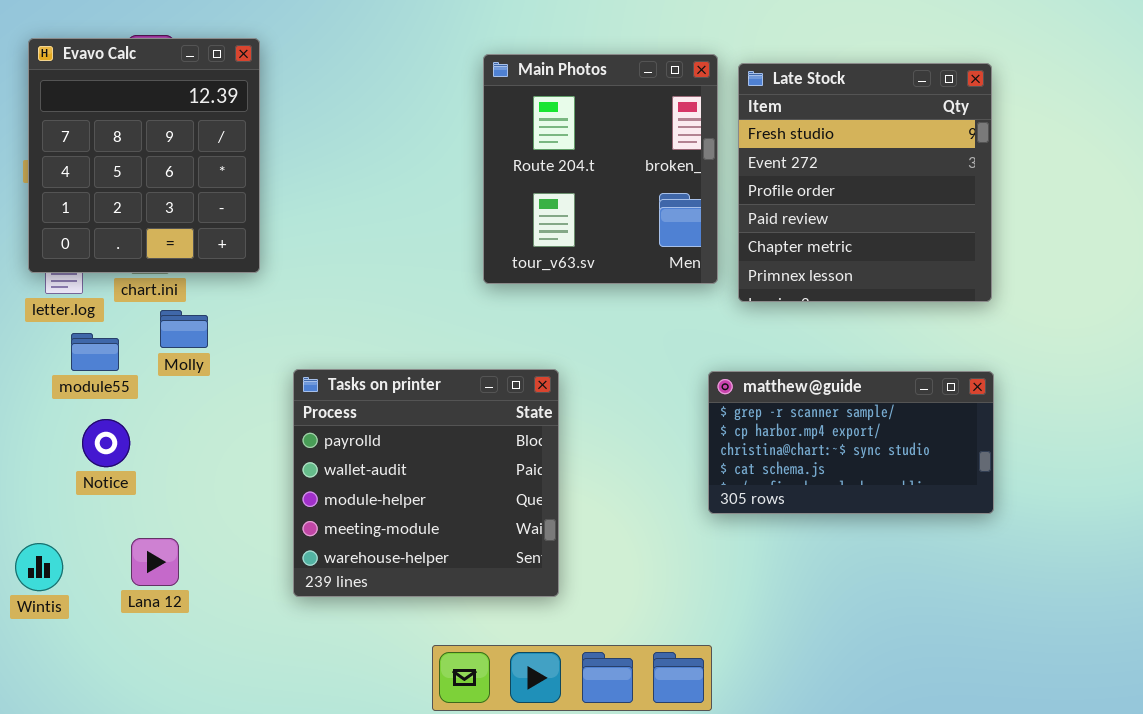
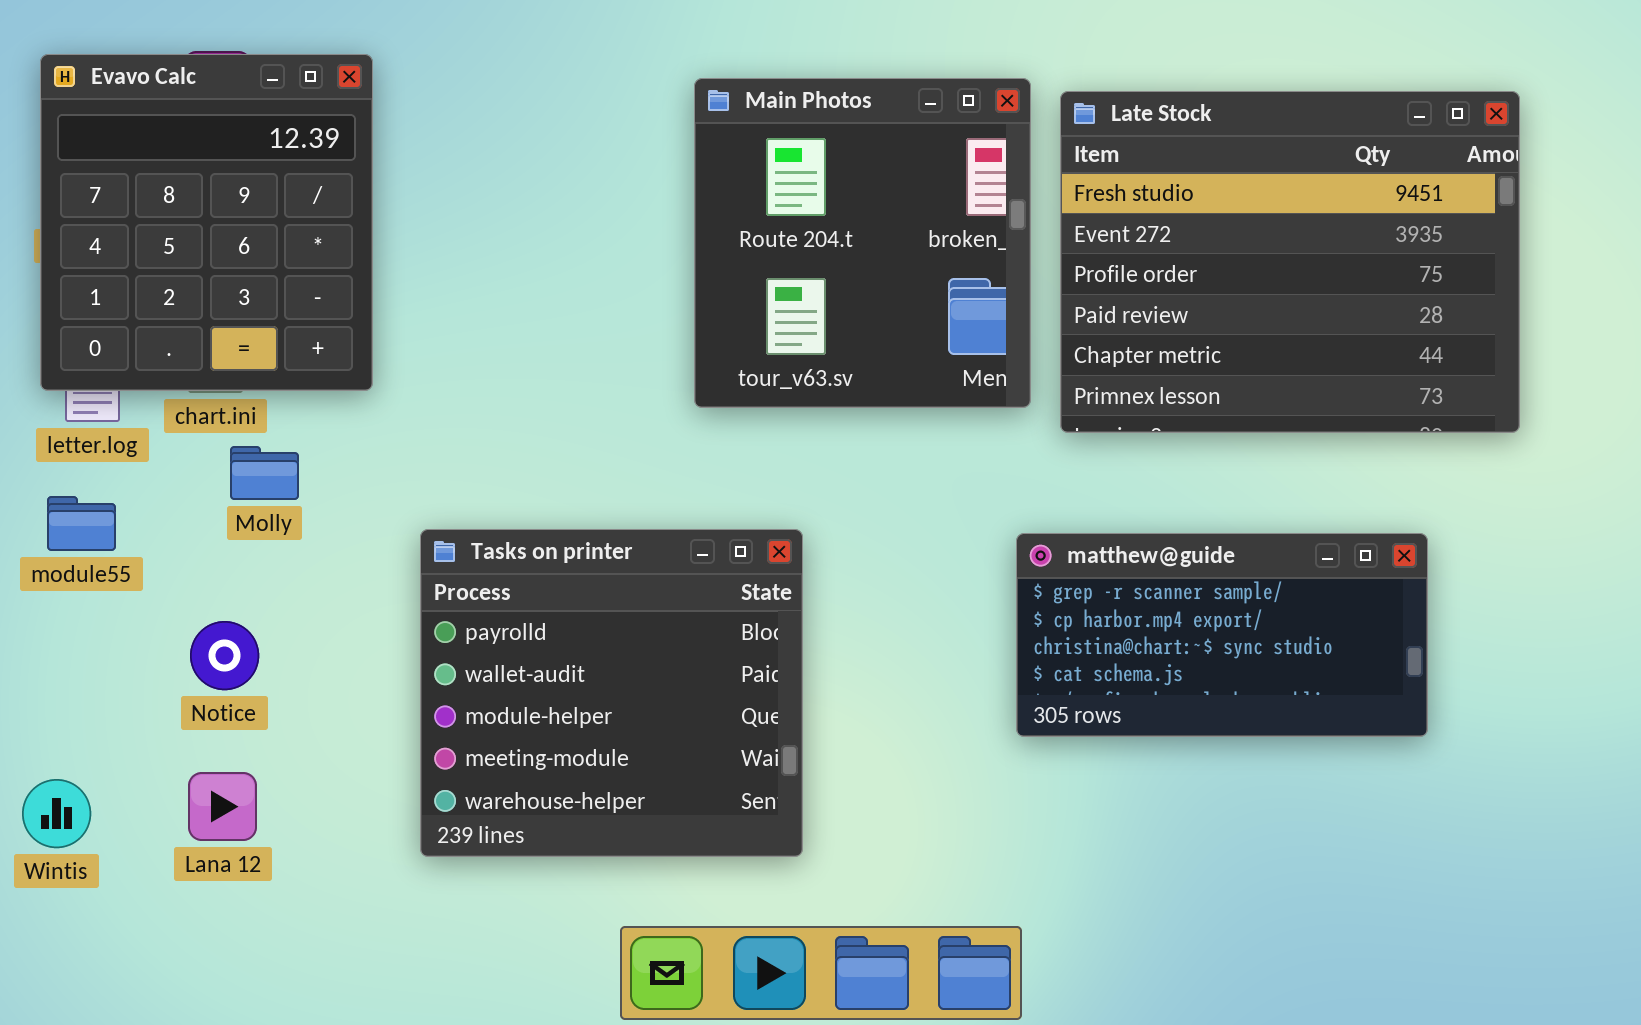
Late Stock: [738,63,992,302] -> [1060,91,1520,433], resized
module55: [71,333,119,371] -> [47,496,116,551], moved
Notice: [82,419,130,467] -> [190,621,259,690], moved

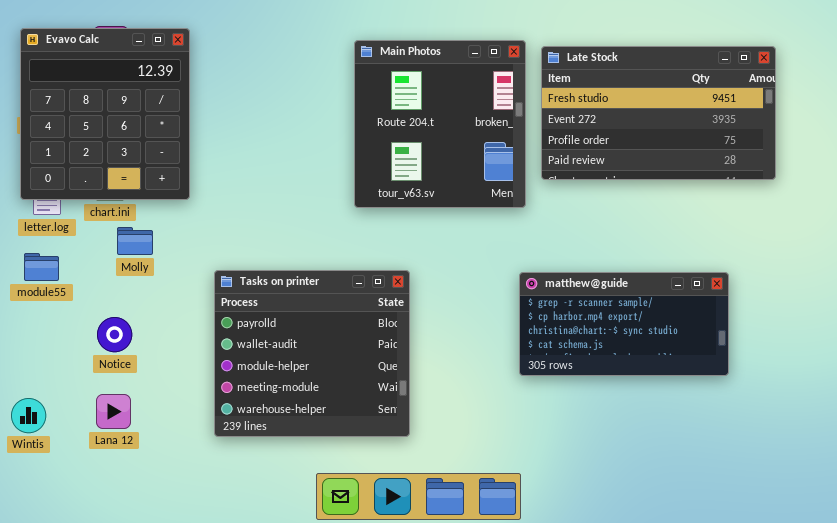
Late Stock: [1060,91,1520,433] -> [541,46,776,180], resized

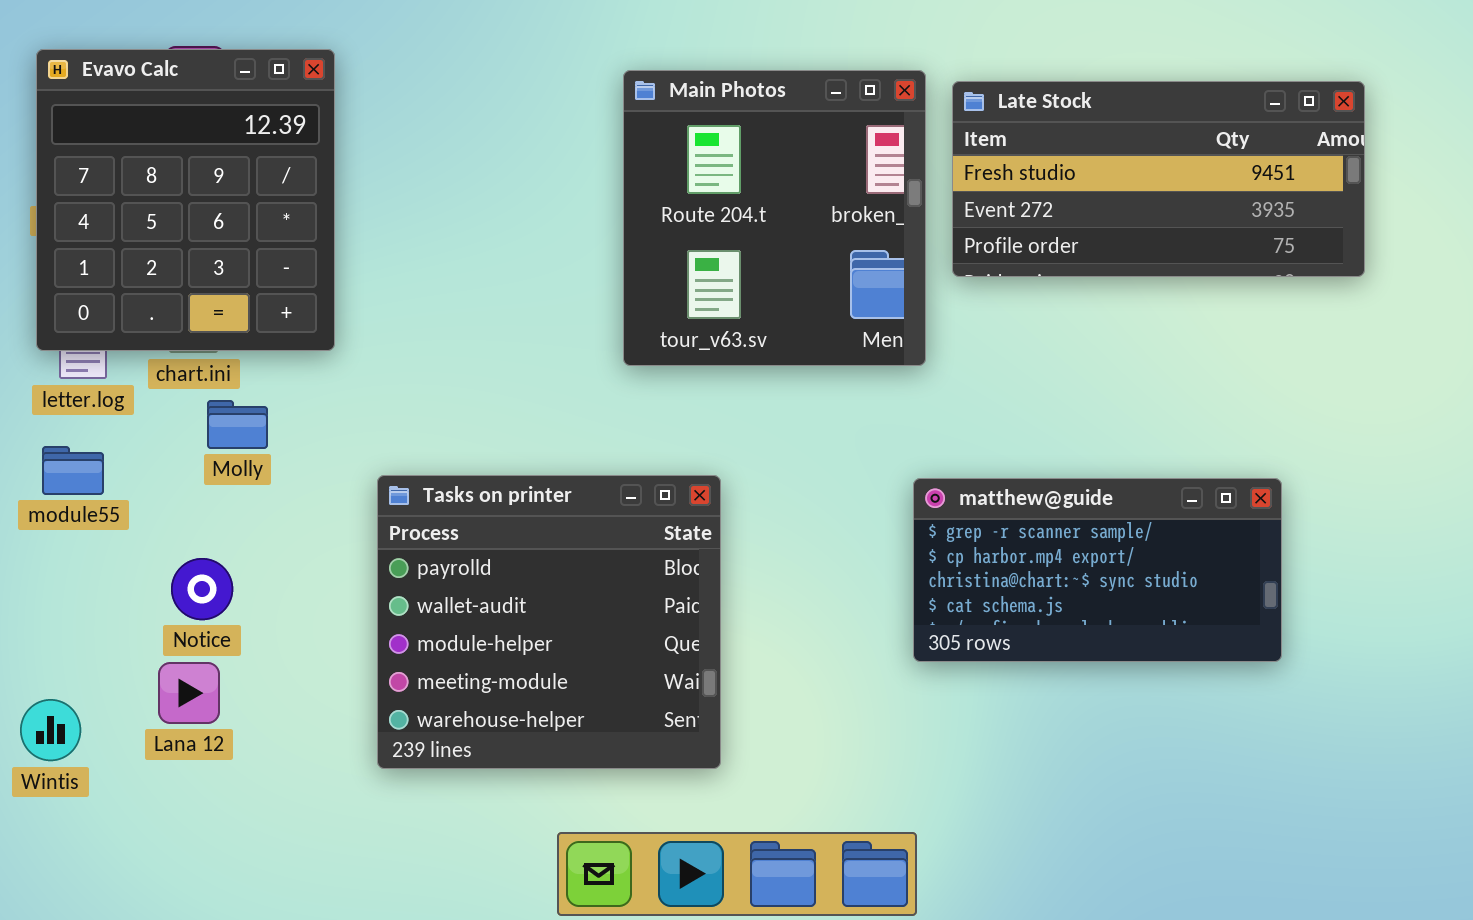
Late Stock: [541,46,776,180] -> [952,81,1365,277], resized
Lana 12: [96,394,131,429] -> [158,662,220,724], moved

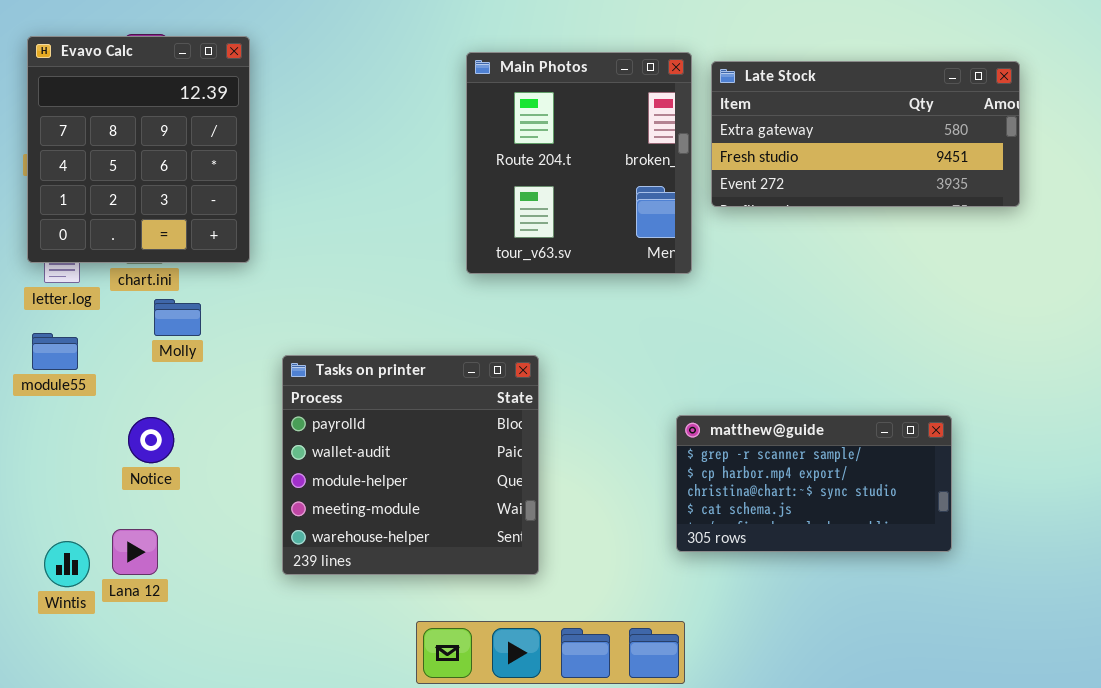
Late Stock: [952,81,1365,277] -> [711,61,1020,207], scrolled up 1 row
matthew@guide: [913,478,1282,662] -> [676,415,952,552], moved
Lana 12: [158,662,220,724] -> [112,529,158,575], moved
Wintis: [20,699,81,761] -> [44,541,90,587], moved

